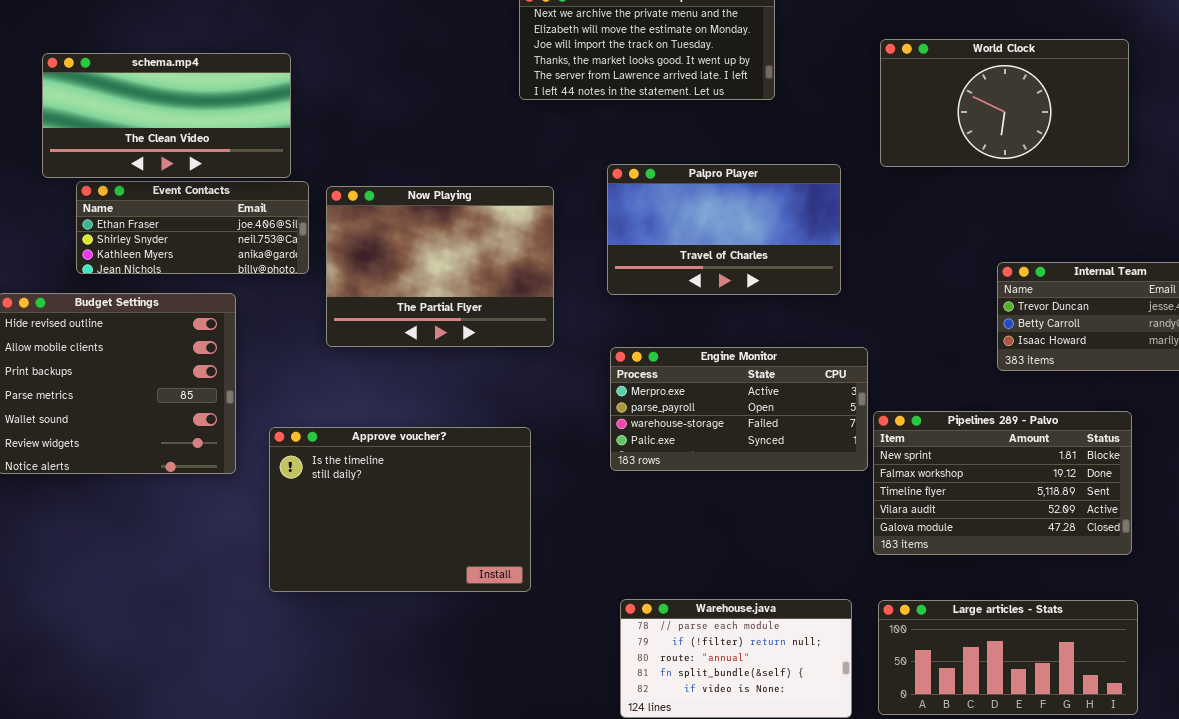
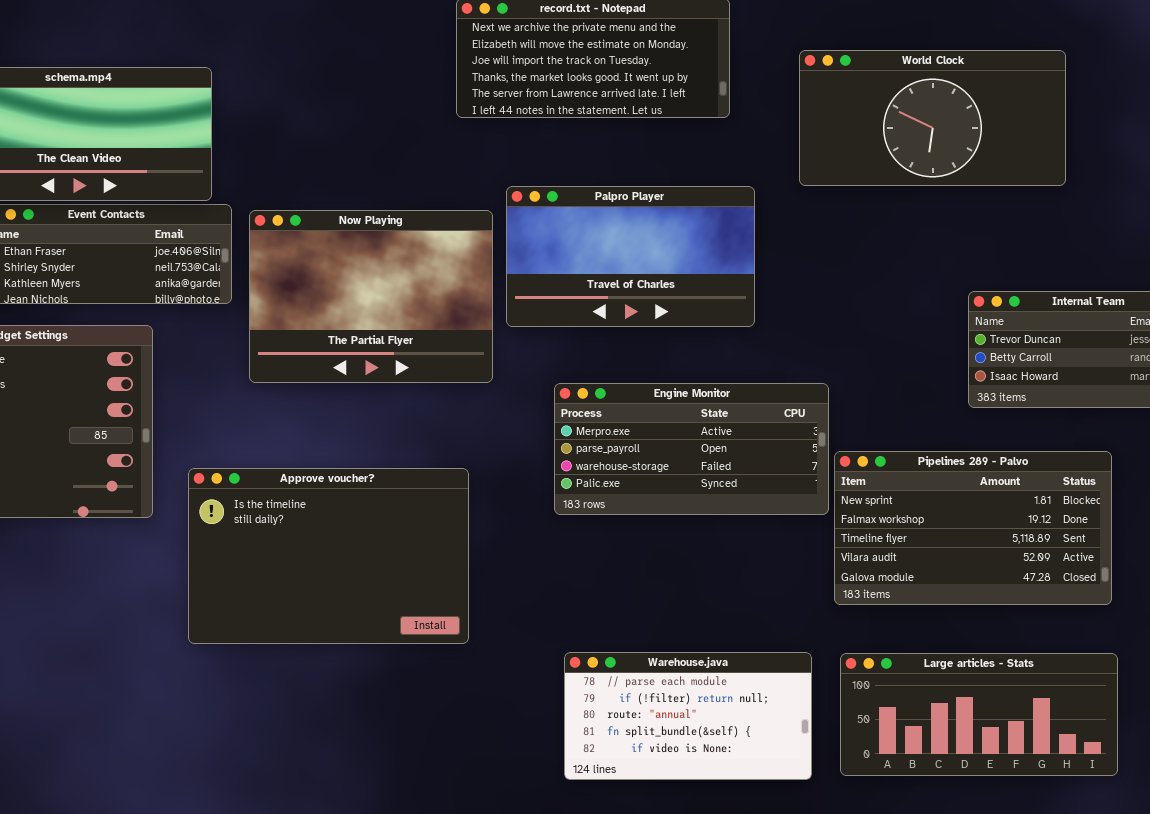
World Clock: [880,39,1129,167] -> [799,50,1066,186], moved
Palpro Player: [607,164,841,295] -> [506,186,755,327], moved

